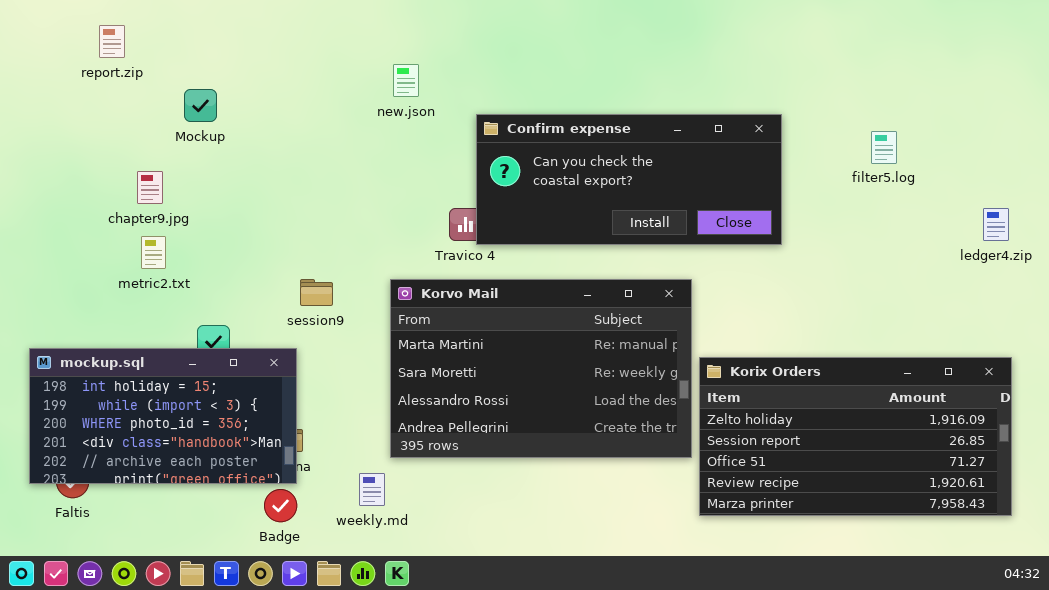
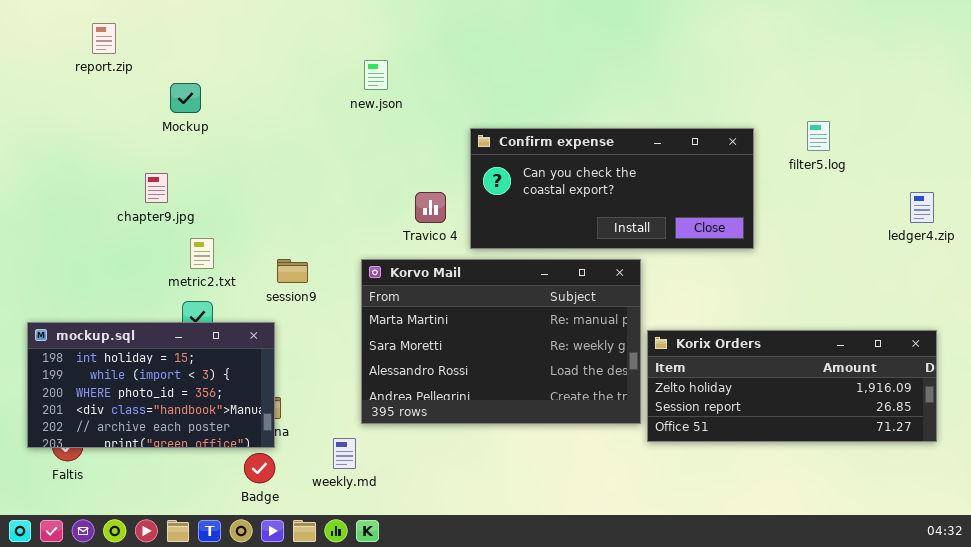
Confirm expense: [476,114,782,245] -> [470,128,754,249], moved
chapter9.jpg: [137,171,163,204] -> [145,173,168,203], moved
metric2.txt: [141,236,166,269] -> [190,238,214,269], moved
Korix Orders: [699,357,1012,516] -> [647,330,937,442], resized

